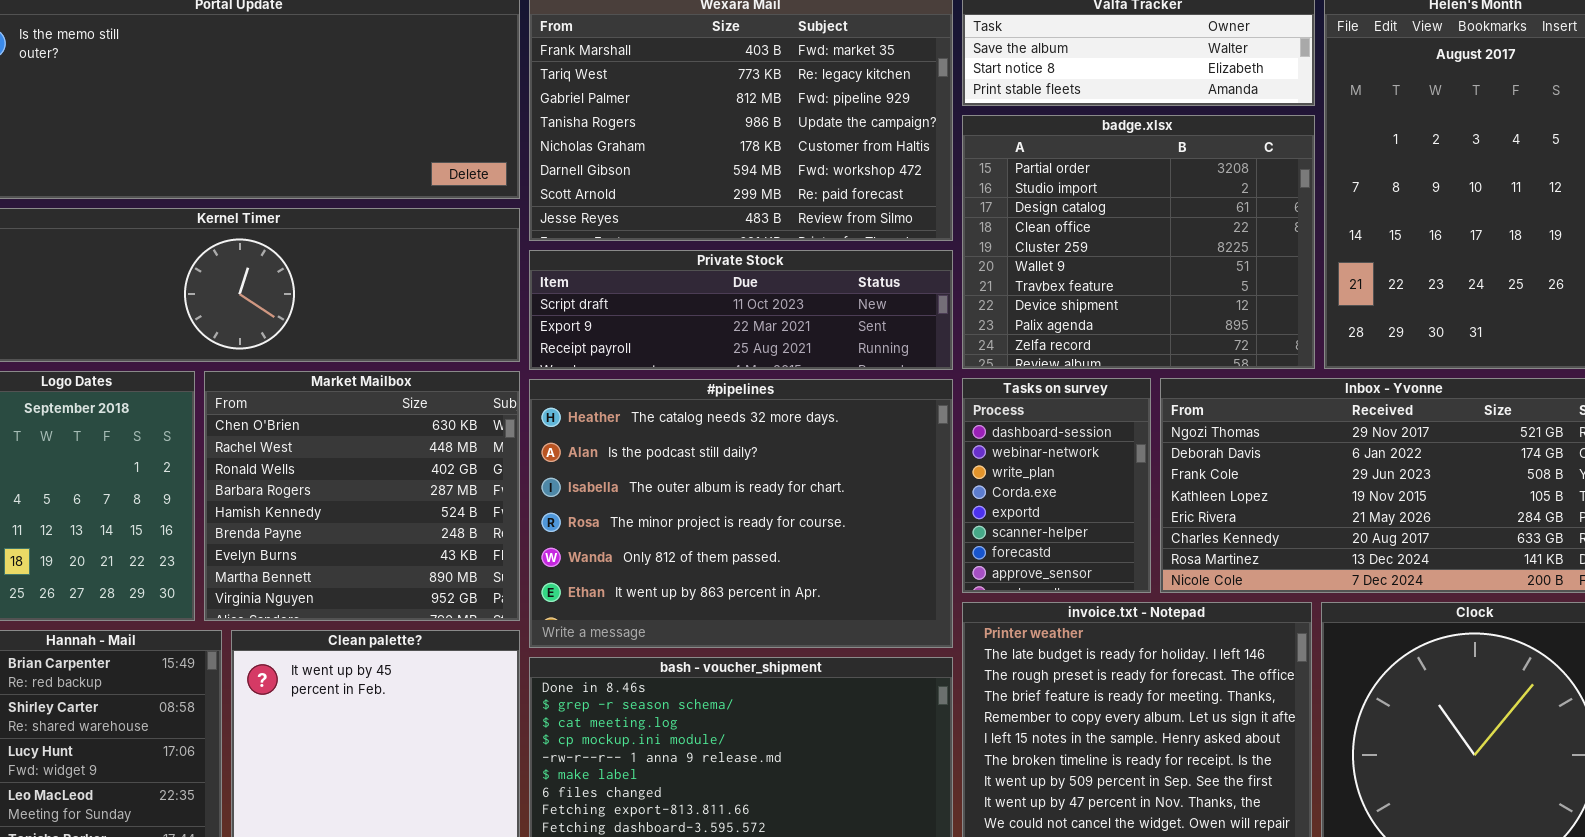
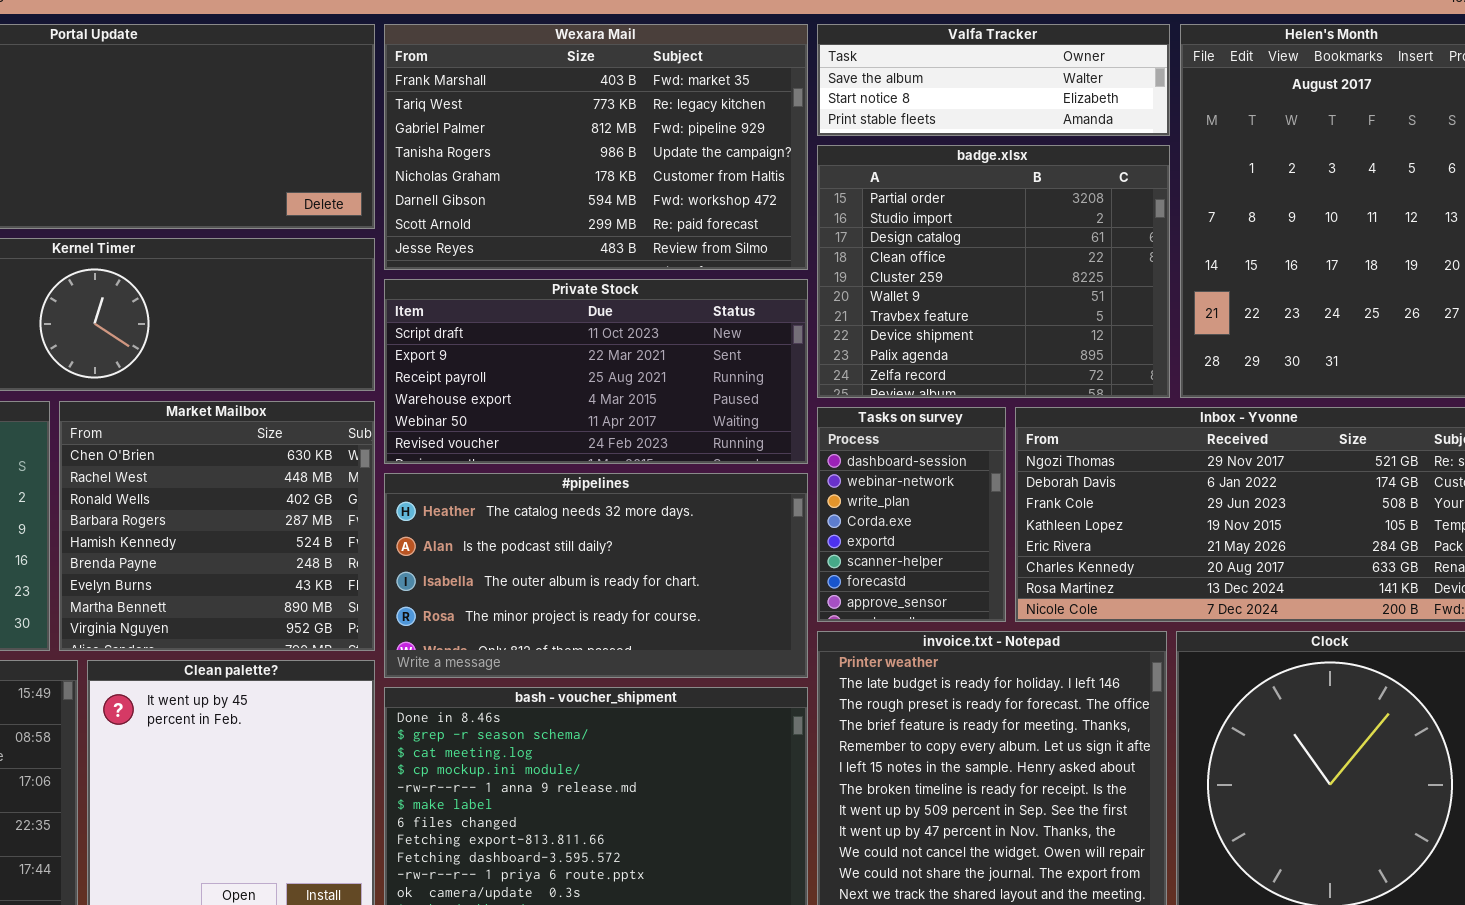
Private Stock: [529,250,953,370] -> [384,279,808,464], resized
#pipelines: [529,379,953,648] -> [384,473,808,678], resized

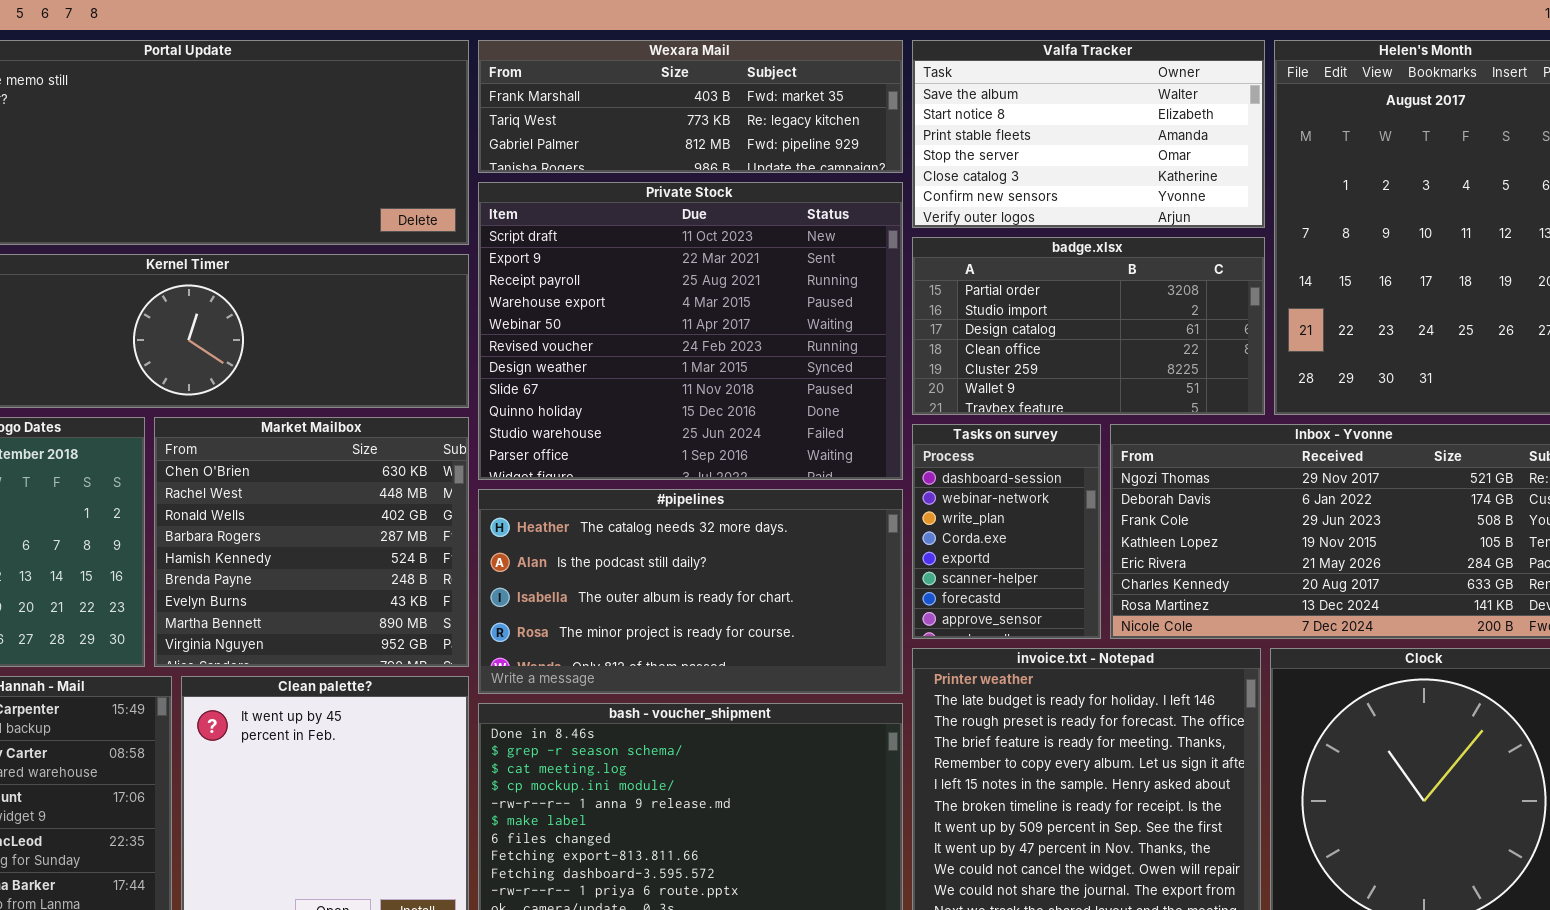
Wexara Mail: [384,24,808,270] -> [478,40,903,173], resized
Valfa Tracker: [817,24,1170,136] -> [912,40,1265,228], resized
badge.xlsx: [817,145,1170,398] -> [912,237,1265,415], resized
Private Stock: [384,279,808,464] -> [478,182,903,480], resized

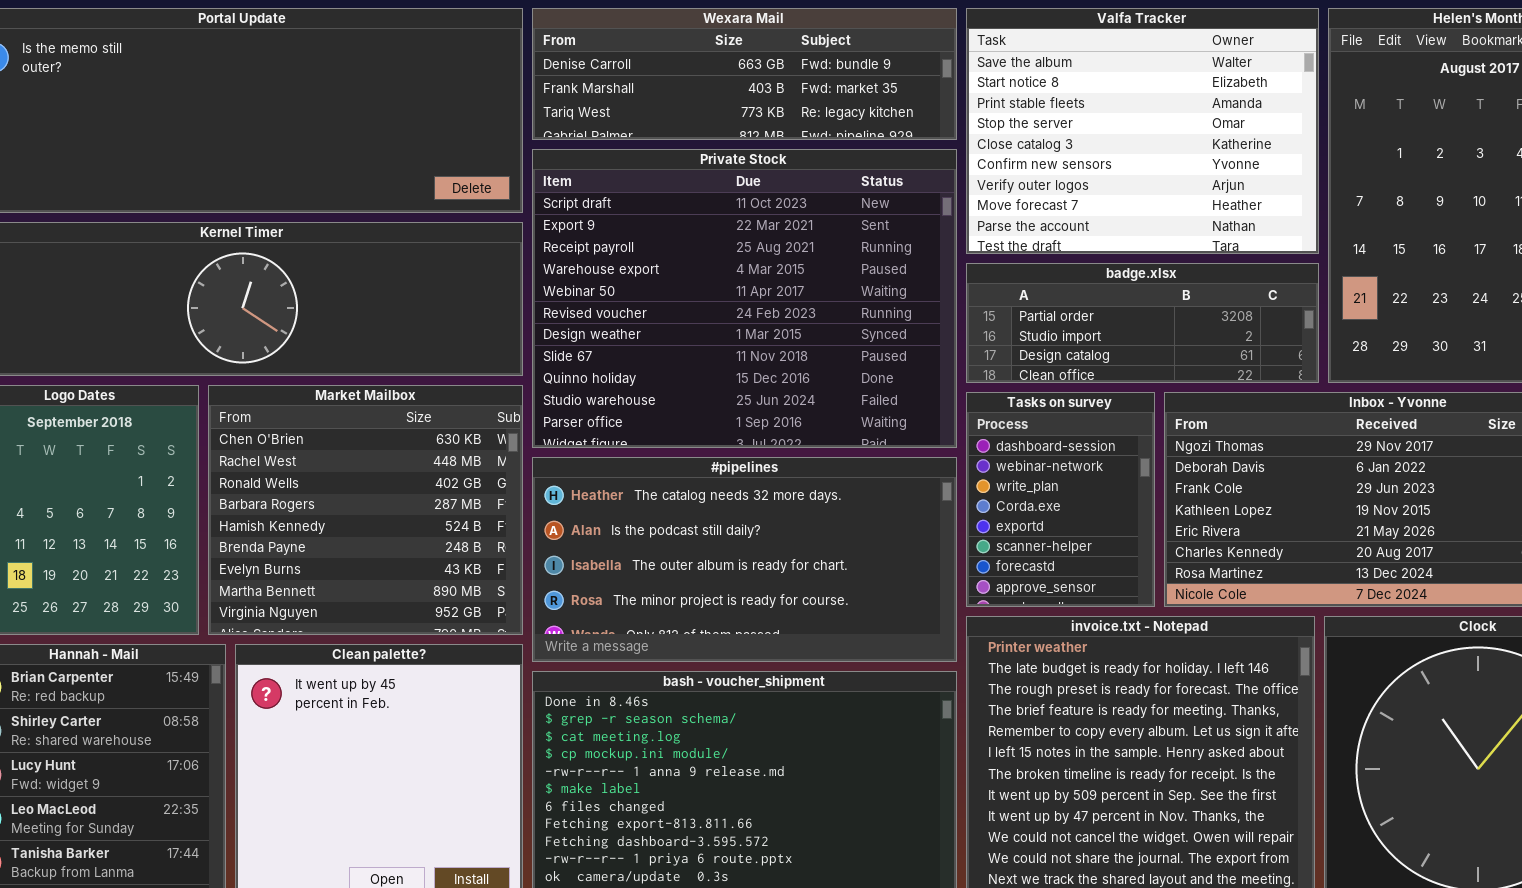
Wexara Mail: [478,40,903,173] -> [532,8,957,140], scrolled up 1 row
Valfa Tracker: [912,40,1265,228] -> [966,8,1319,254], resized
badge.xlsx: [912,237,1265,415] -> [966,263,1319,383], resized

